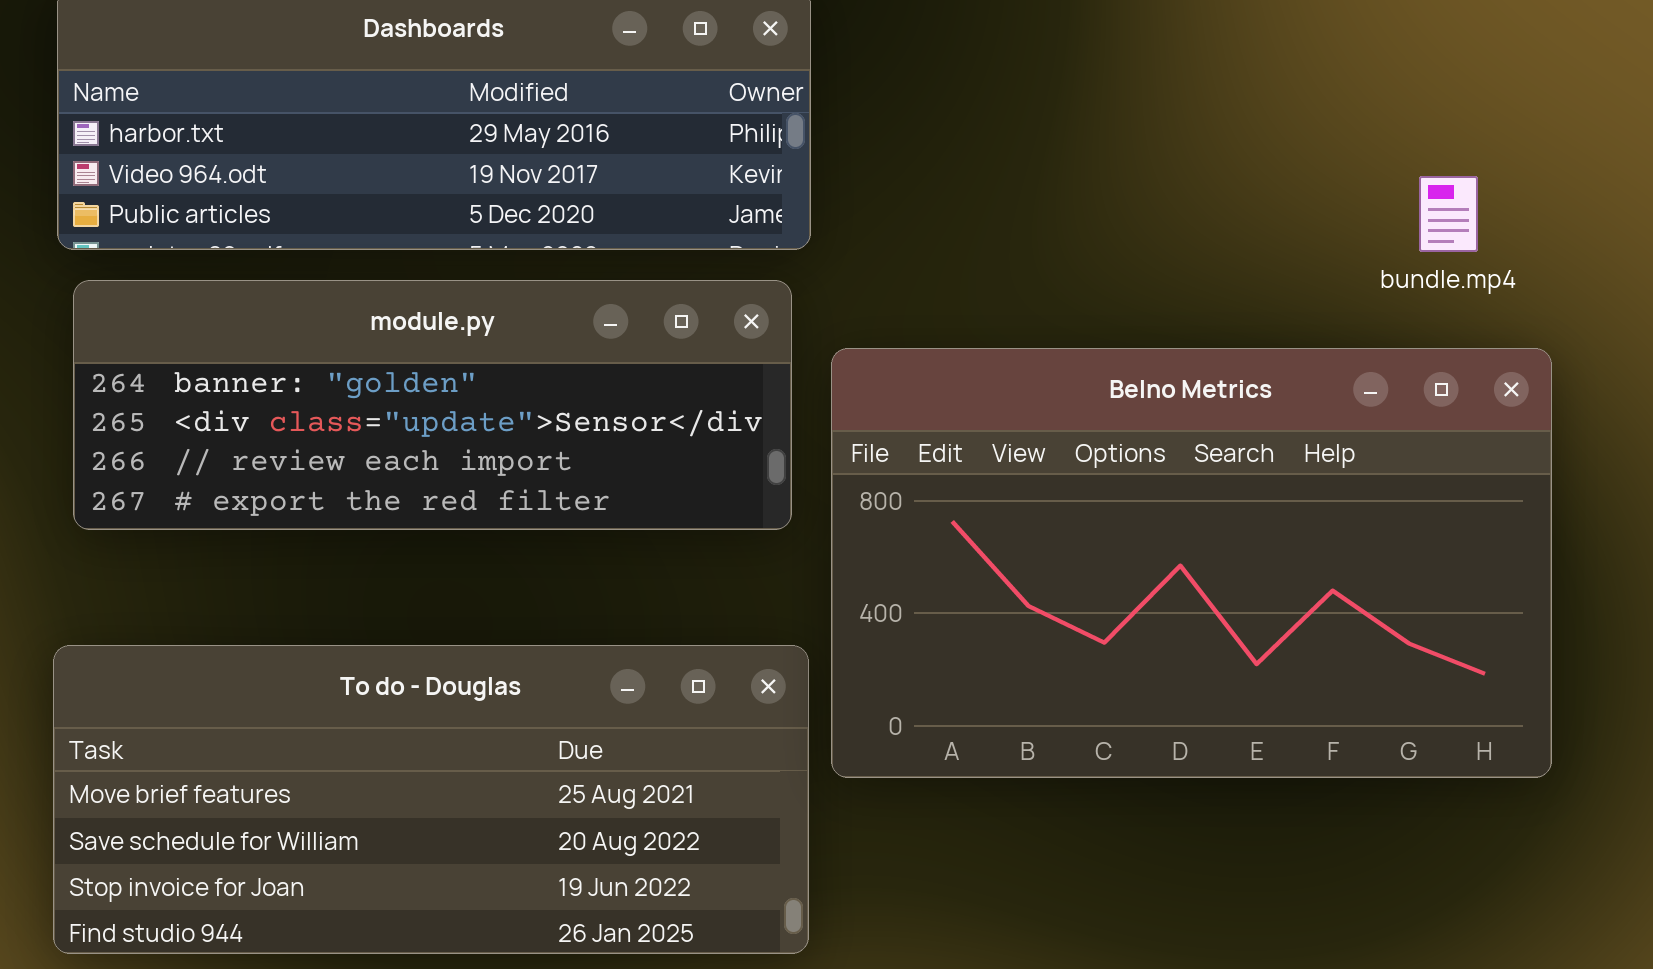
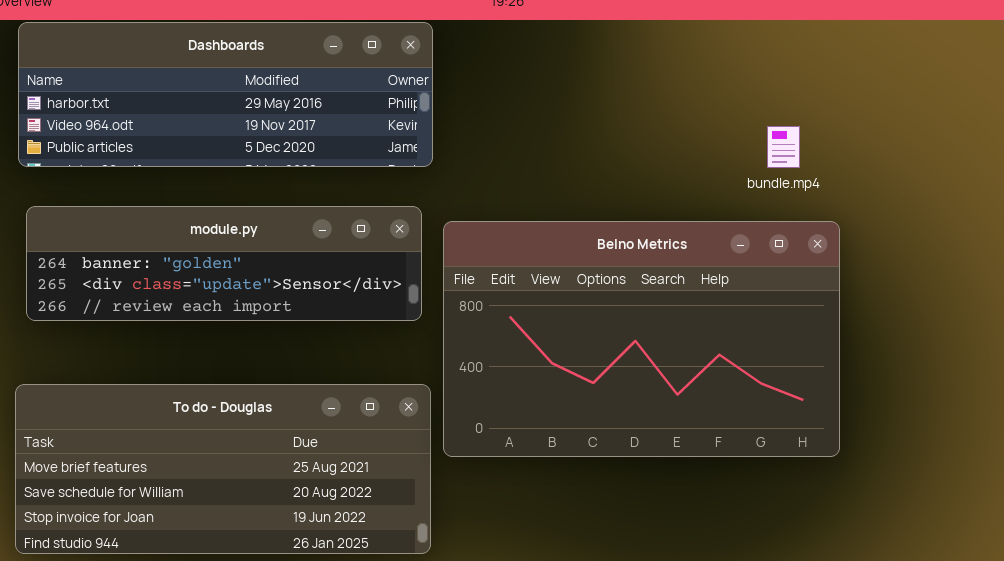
module.py: [73,280,792,530] -> [26,206,422,321], resized

